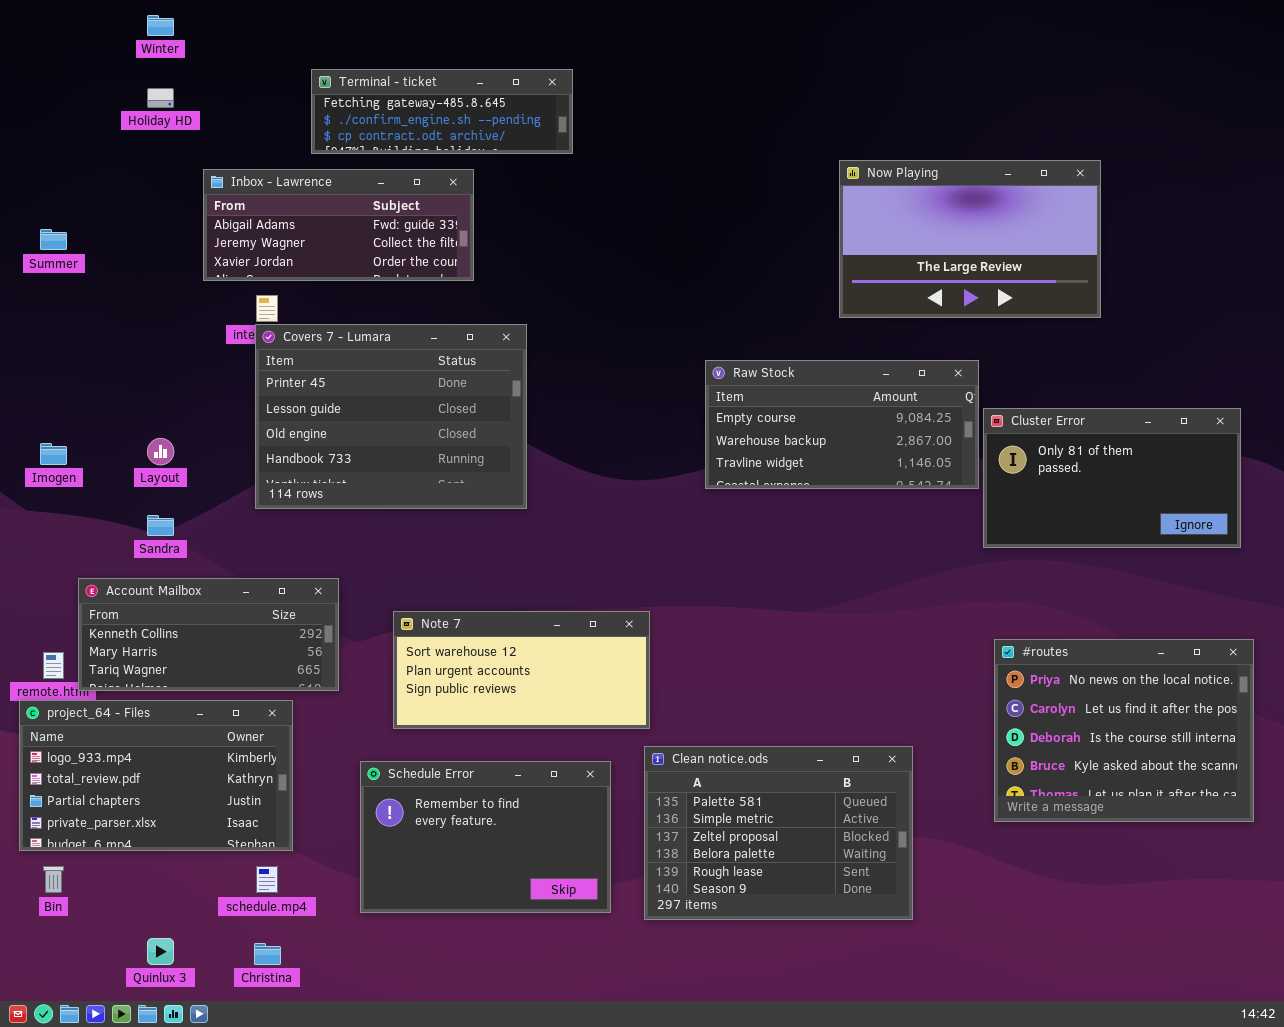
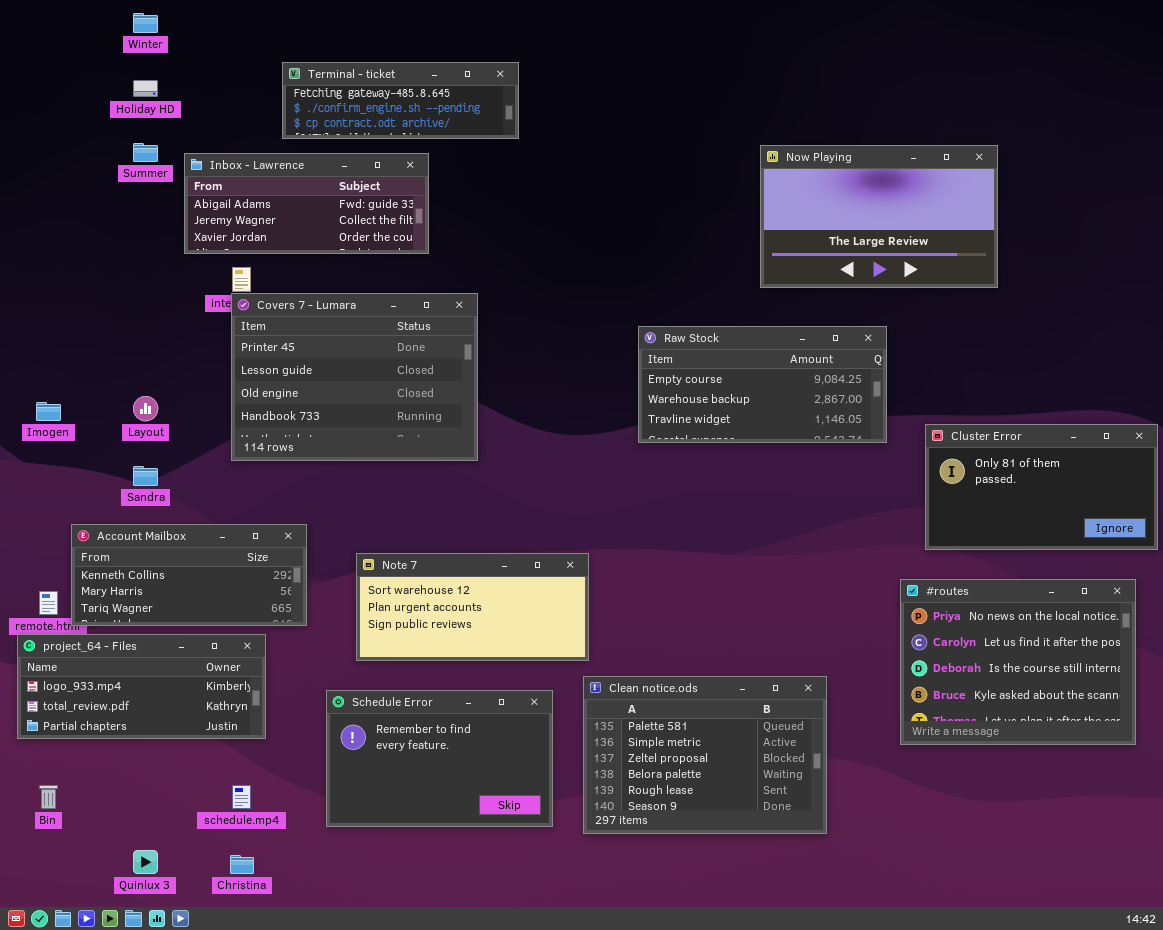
Summer: [40,229,67,250] -> [133,143,158,162], moved
Cluster Error: [983,408,1241,548] -> [925,424,1158,550], moved
project_64 - Files: [19,700,293,851] -> [17,634,266,739], resized

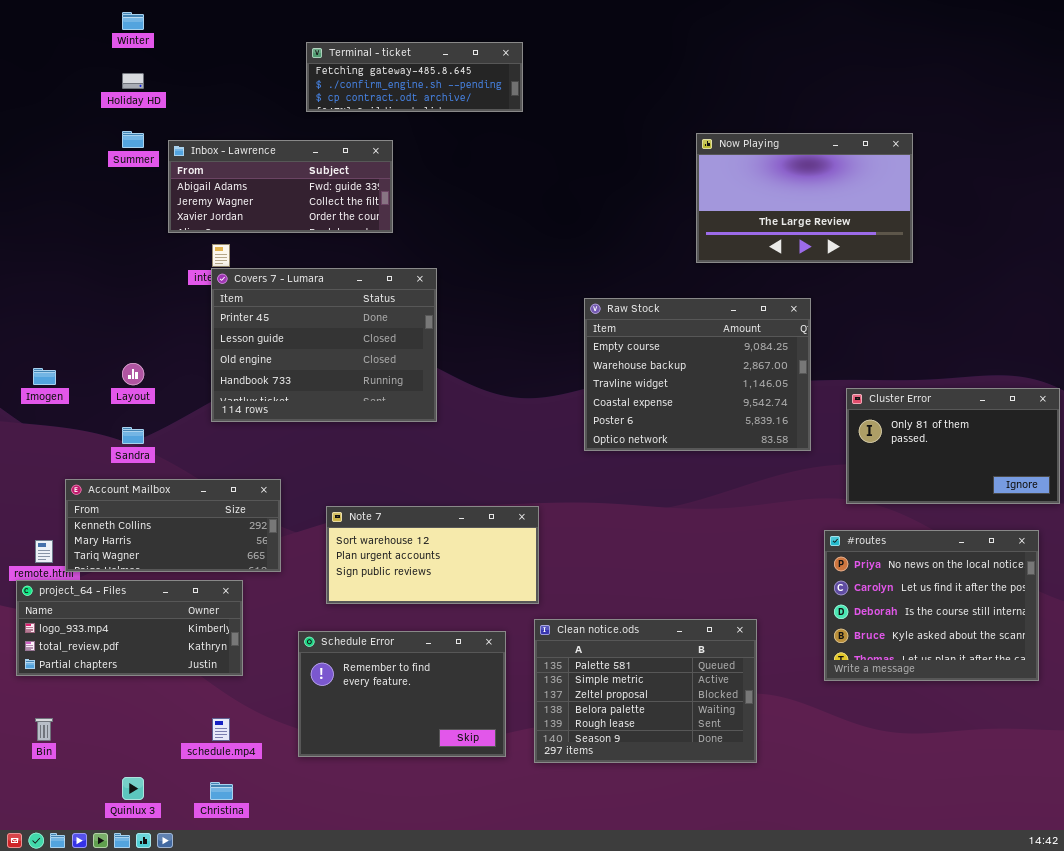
Terminal - ticket: [282,62,519,139] -> [306,42,523,112], moved
Raw Stock: [638,326,887,443] -> [584,298,811,451], resized

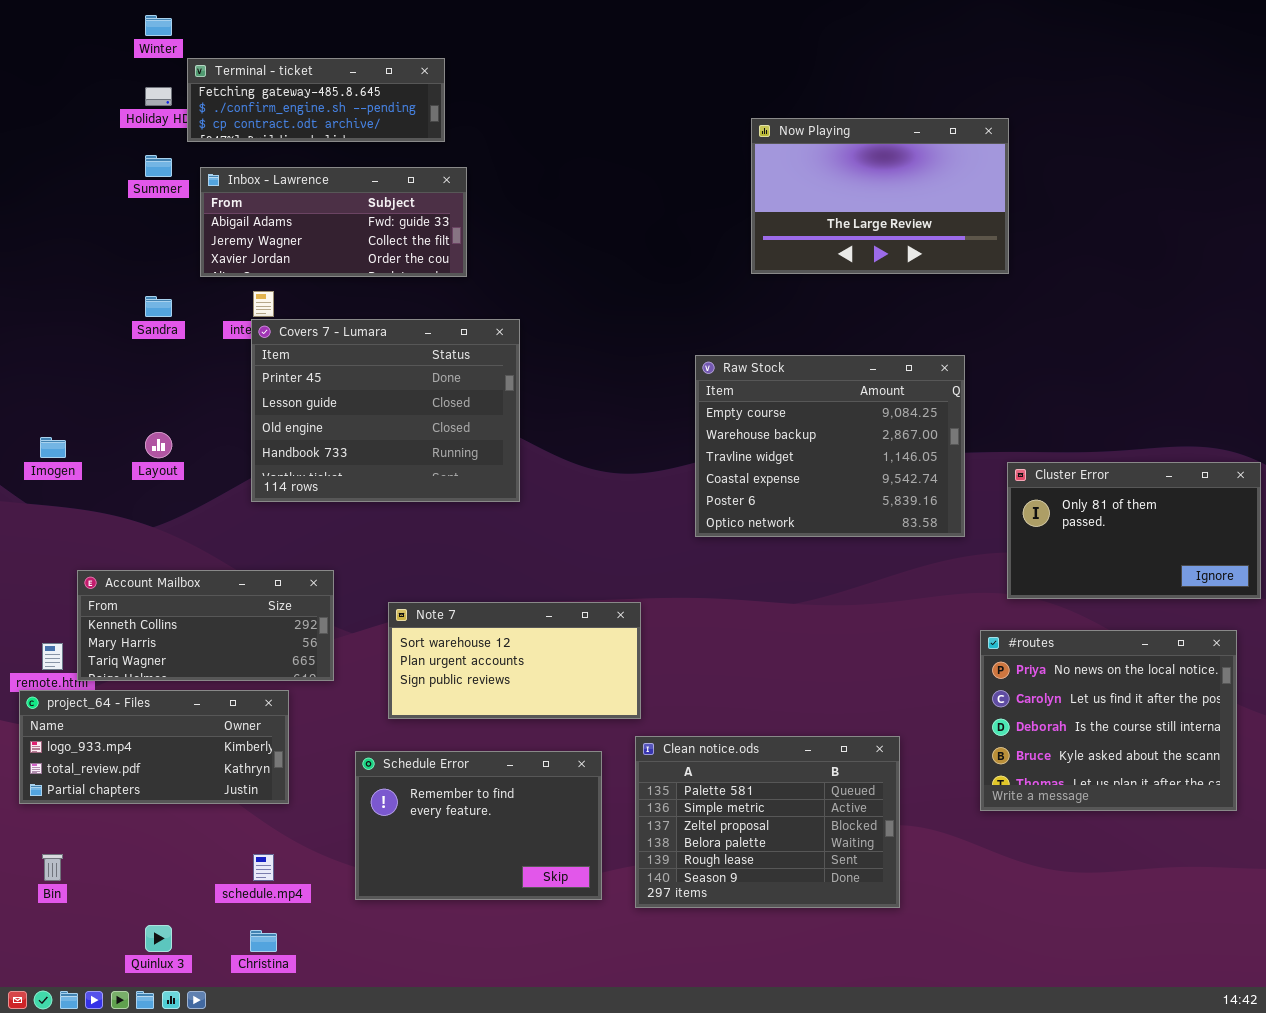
Terminal - ticket: [306,42,523,112] -> [187,58,445,142], moved
Now Playing: [696,133,913,263] -> [751,118,1009,274], moved
Sandra: [122,427,144,444] -> [145,296,172,317], moved

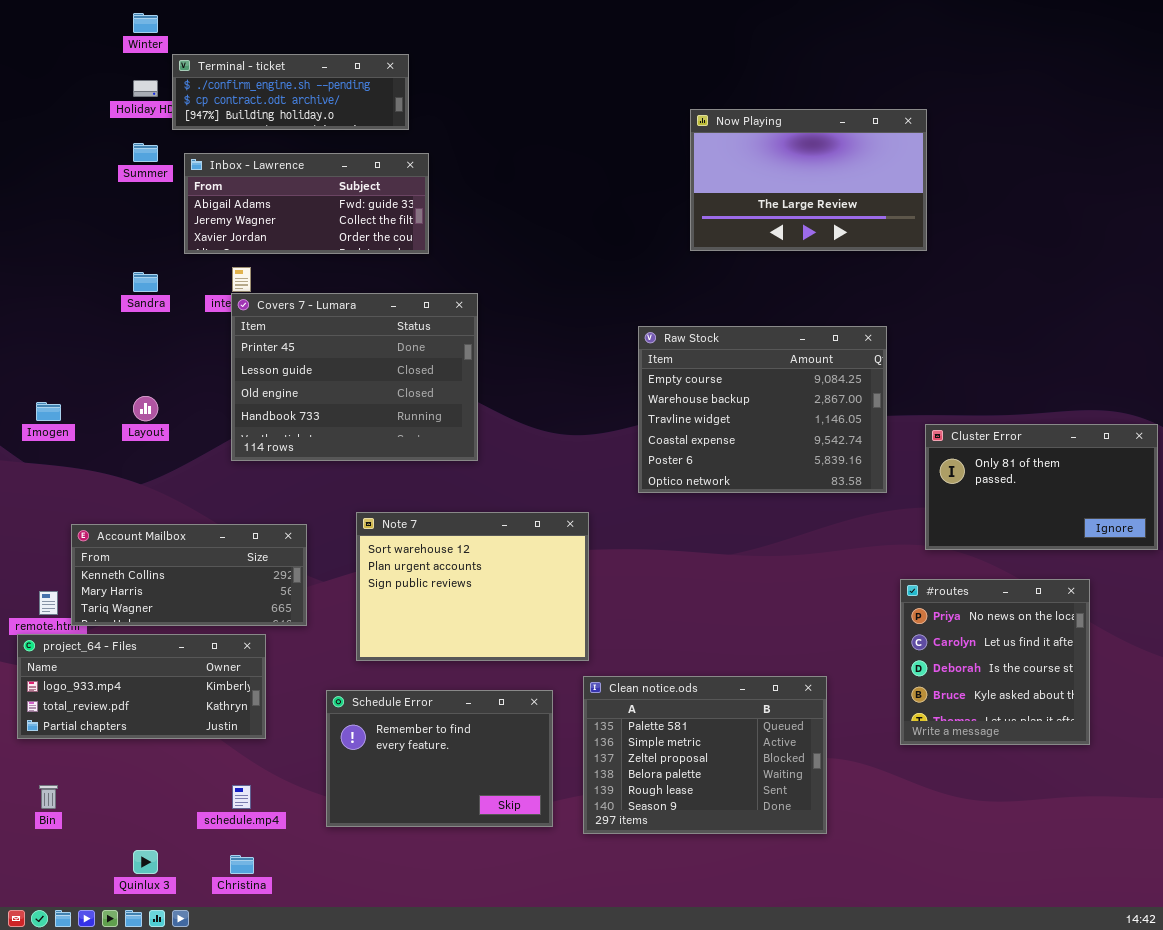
Terminal - ticket: [187,58,445,142] -> [172,54,409,130], scrolled down 1 row
Note 7: [388,602,641,719] -> [356,512,589,661], resized
#routes: [980,630,1237,811] -> [900,579,1090,745], resized

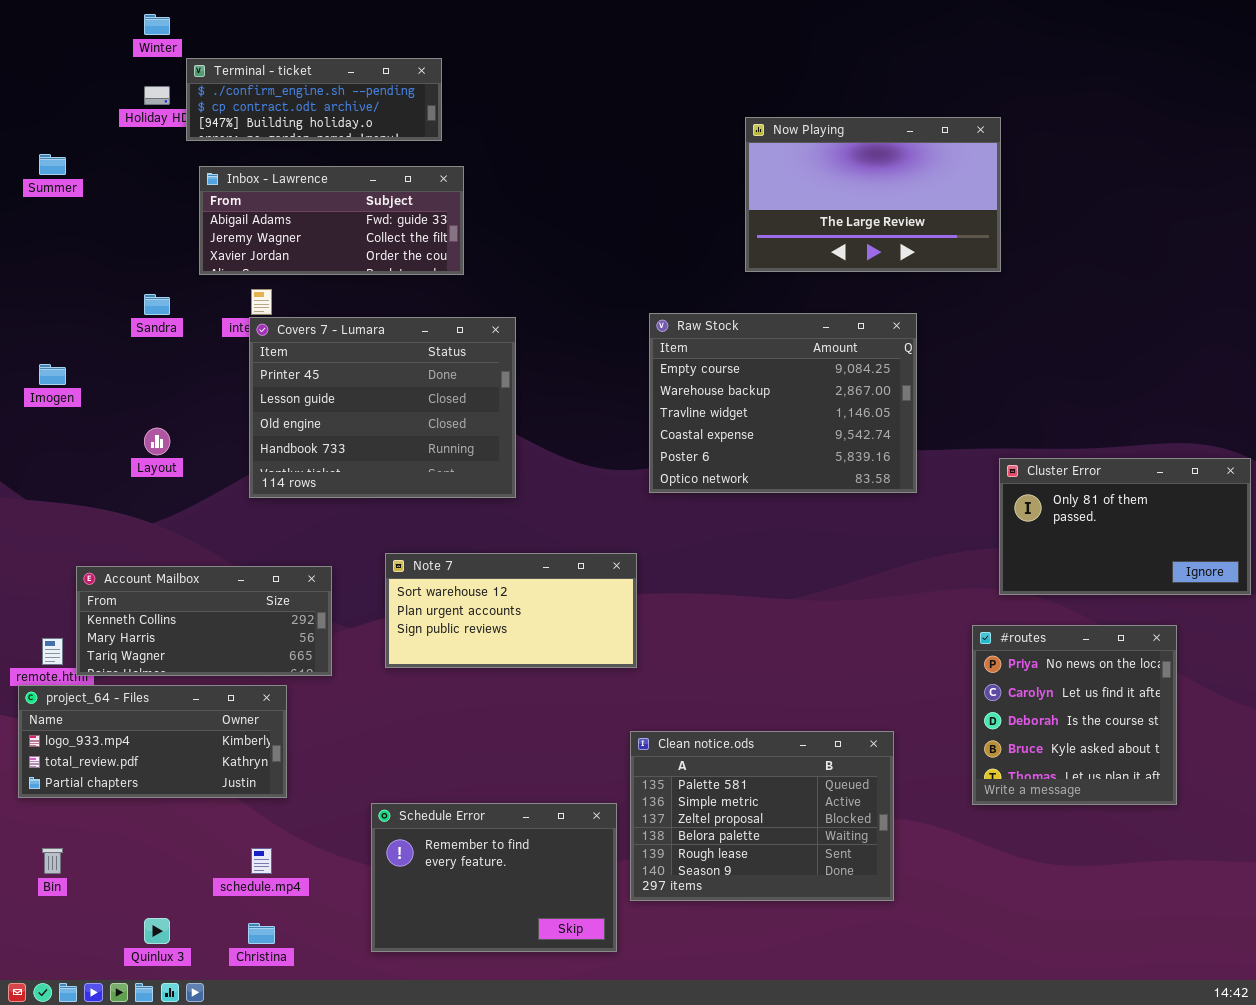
Summer: [133,143,158,162] -> [39,154,66,175], moved
Raw Stock: [638,326,887,493] -> [649,313,917,493], moved
Imogen: [36,402,61,421] -> [39,364,66,385], moved
Note 7: [356,512,589,661] -> [385,553,637,668], resized
Schedule Error: [326,690,553,827] -> [371,803,617,952], moved

